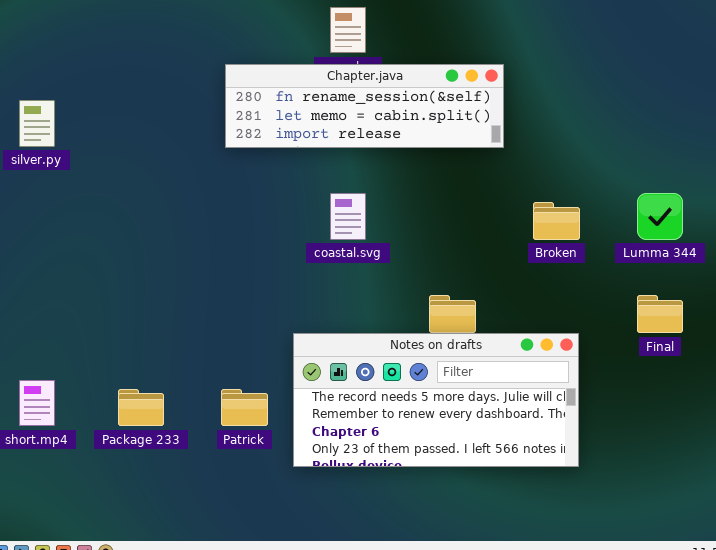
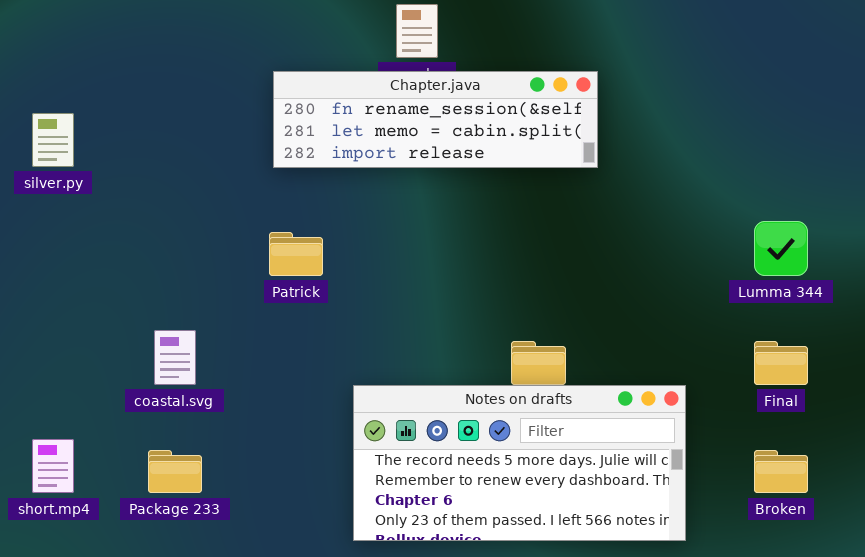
coastal.svg: [330,193,366,240] -> [154,330,196,385], moved
Broken: [533,202,580,240] -> [754,450,808,493], moved
Patrick: [221,389,268,426] -> [269,232,323,276], moved

